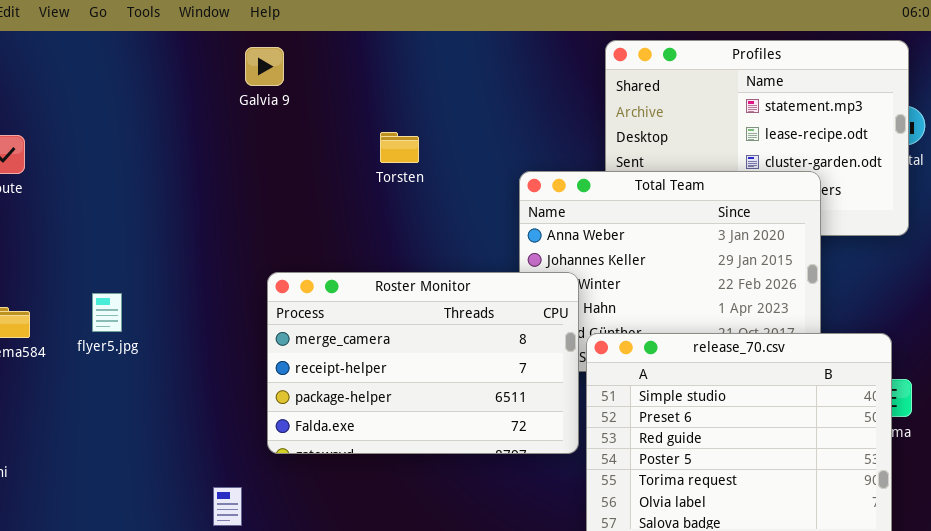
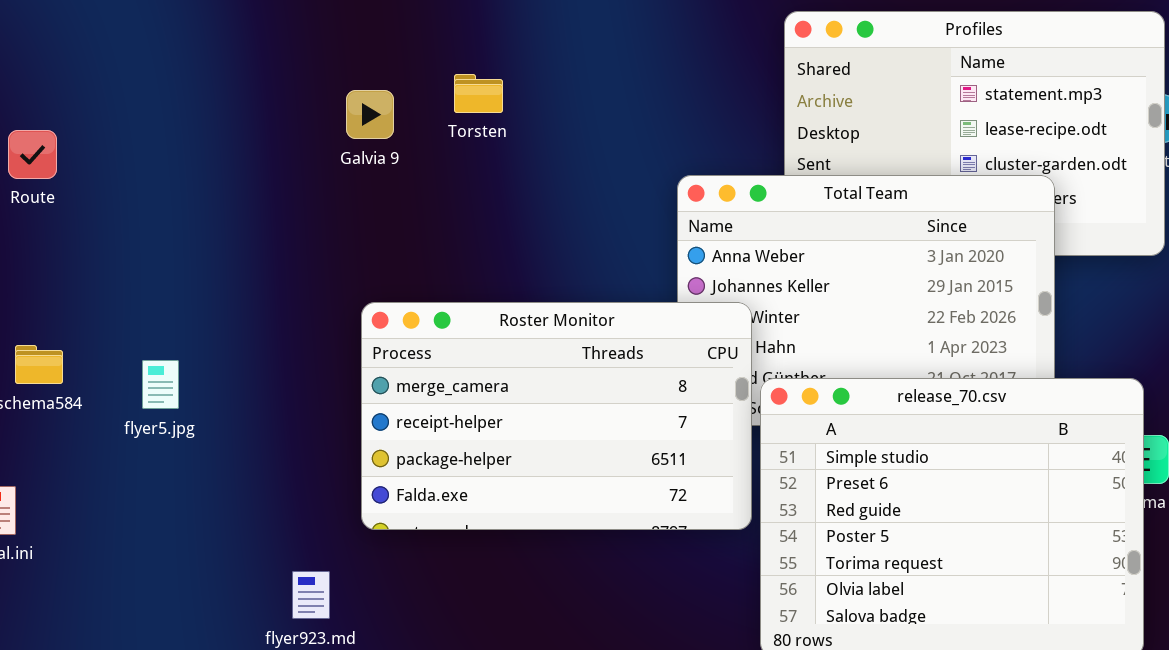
Galvia 9: [245,47,284,86] -> [346,90,394,139], moved
Torsten: [380,132,419,163] -> [454,74,503,113], moved
flyer5.jpg: [92,293,122,332] -> [142,360,179,409], moved

